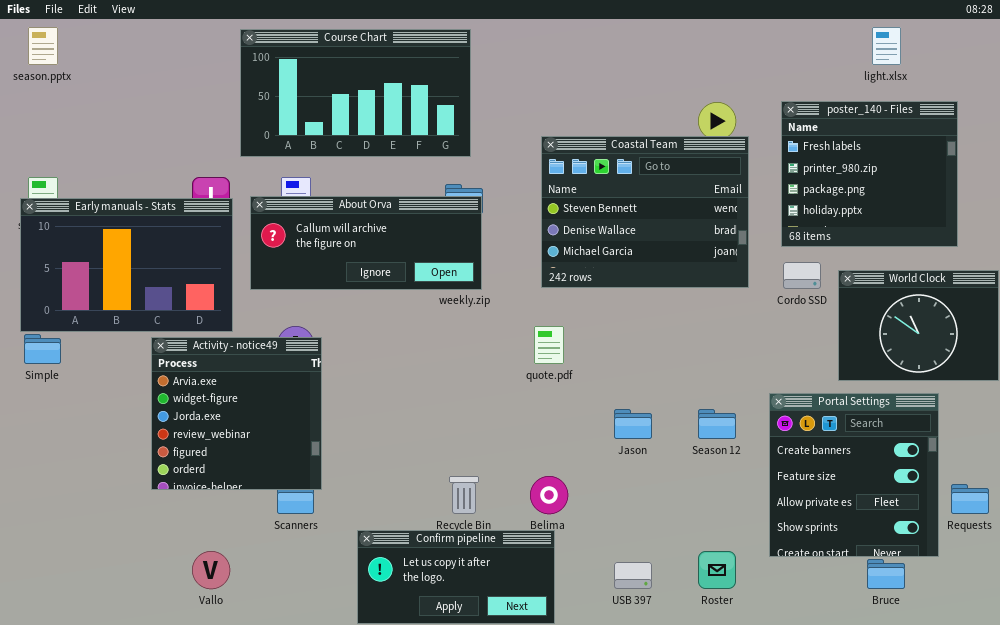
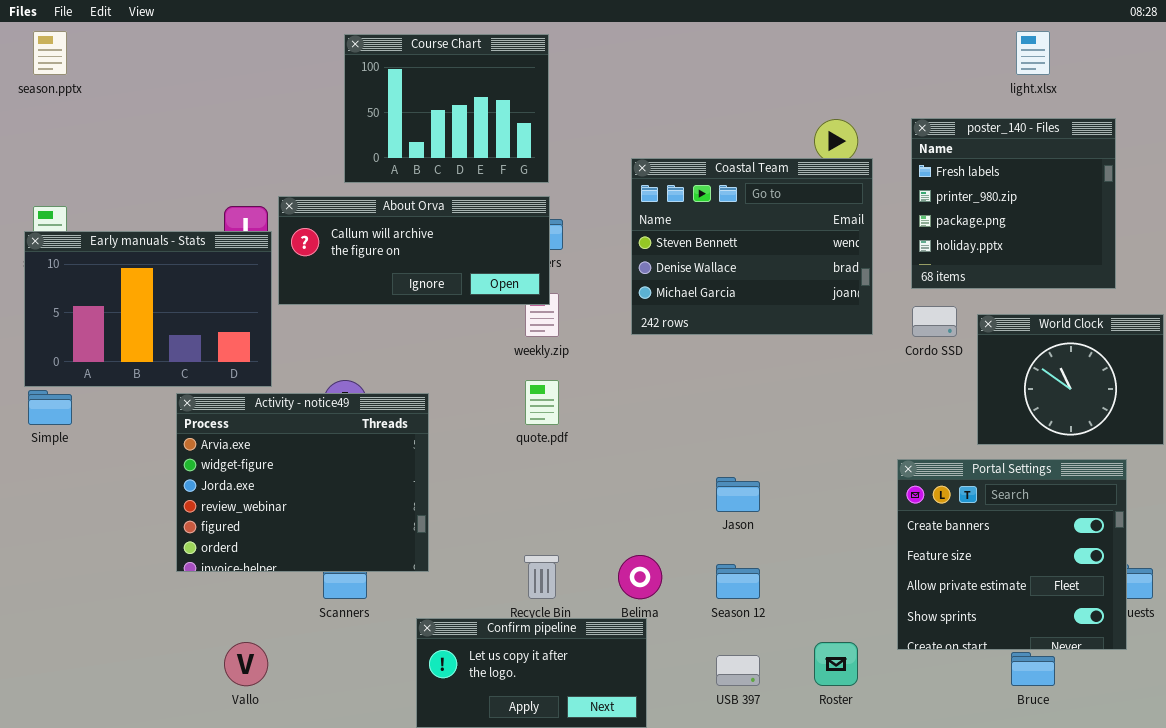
Course Chart: [240,29,471,157] -> [344,34,549,183], resized
About Orva: [250,196,482,290] -> [278,196,550,305], moved
quote.pdf: [534,326,564,364] -> [525,380,559,425], moved
Activity - notice49: [151,337,322,490] -> [176,393,429,572], resized
Portal Settings: [769,393,939,557] -> [897,459,1127,650], resized
Season 12: [698,409,736,439] -> [716,564,760,599], moved

